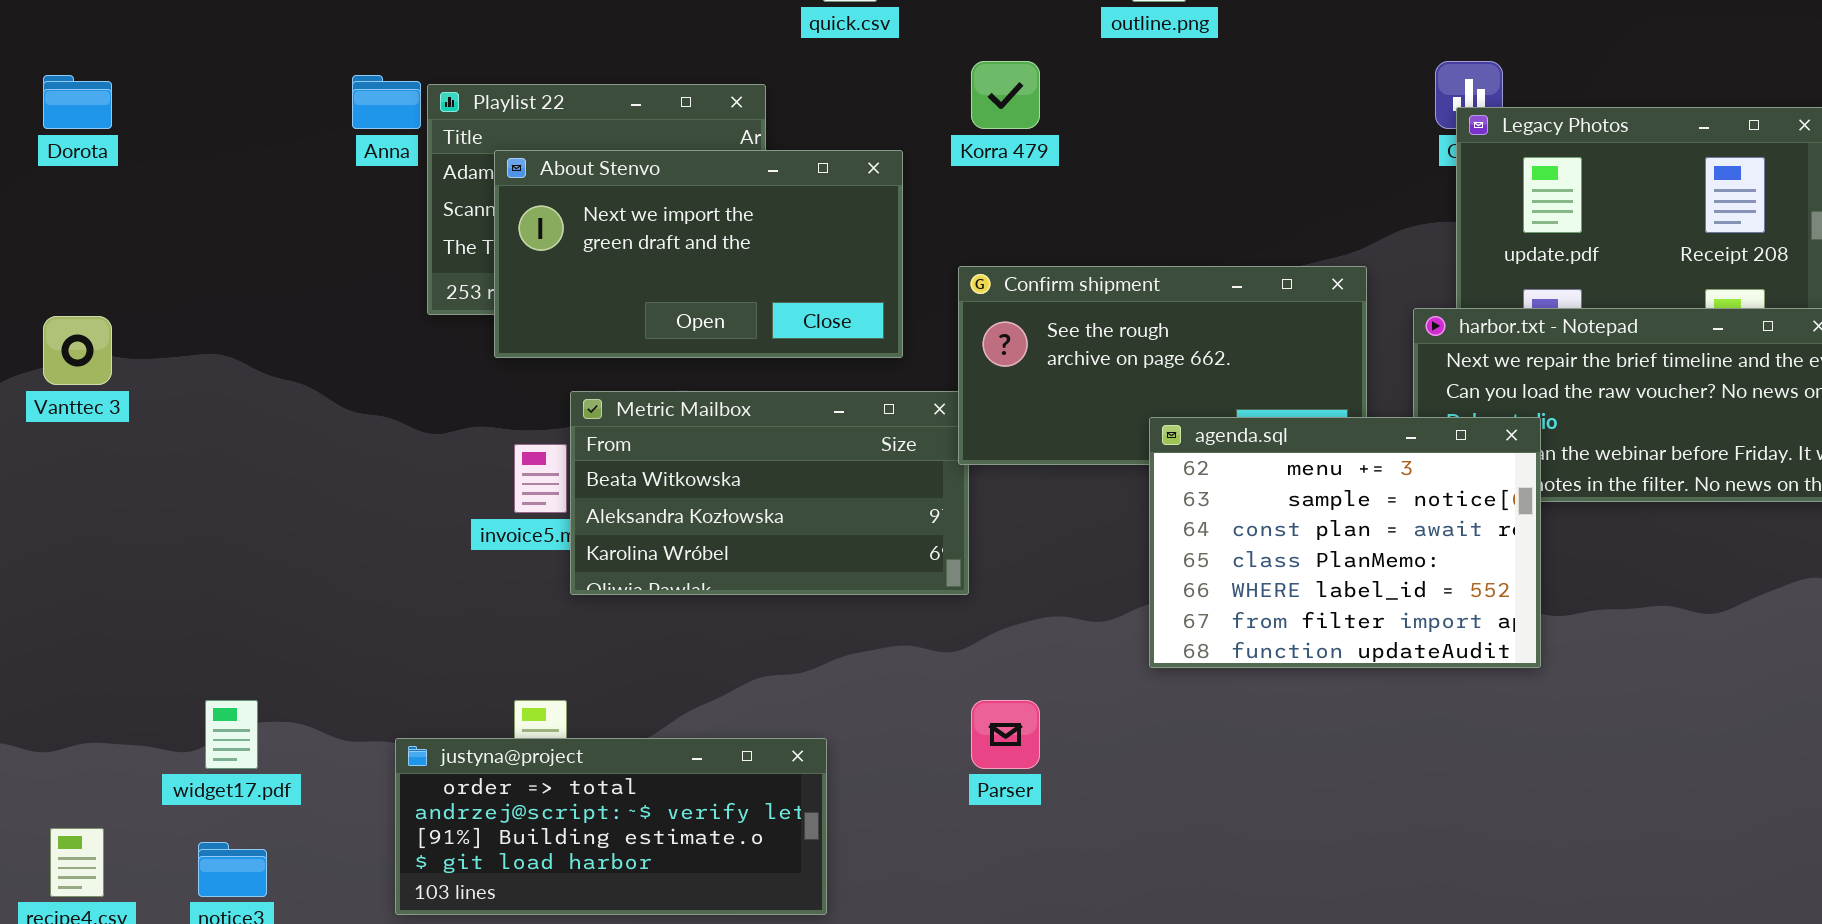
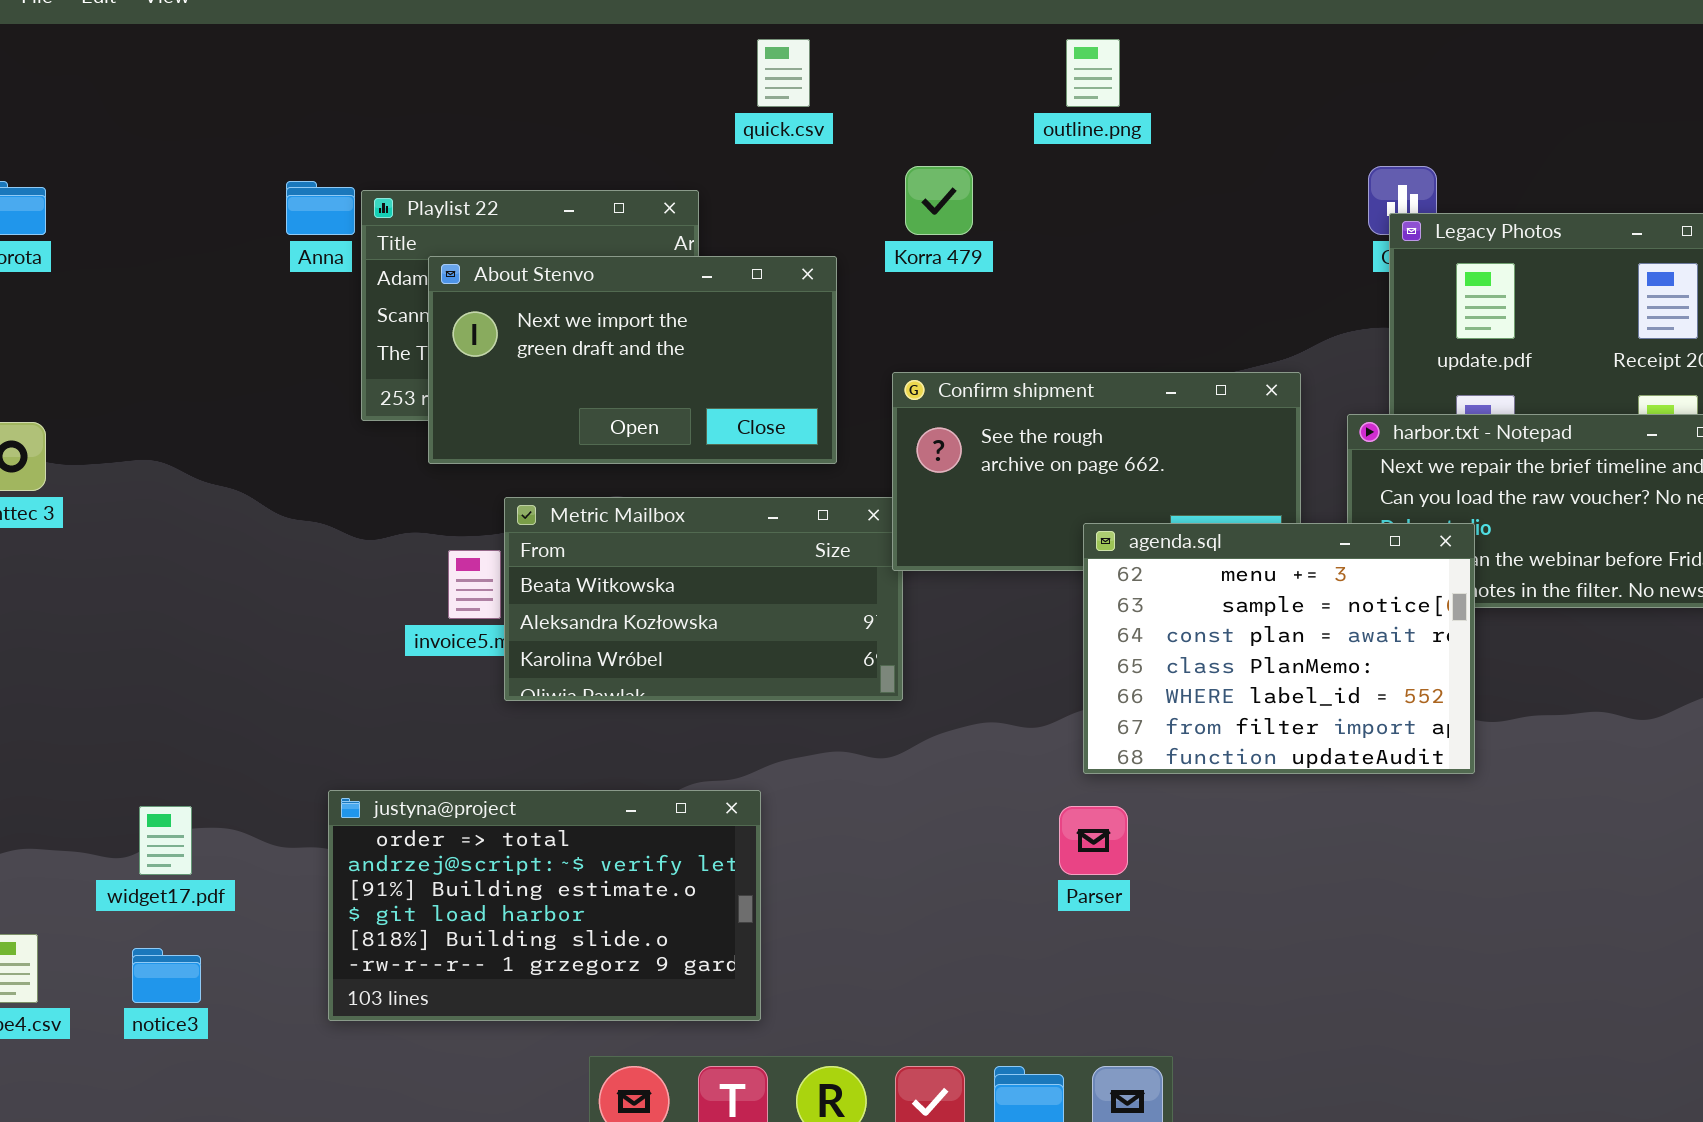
Parser: [971,700,1040,769] -> [1059,806,1128,875], moved
justyna@project: [395,738,827,915] -> [328,790,761,1021], resized

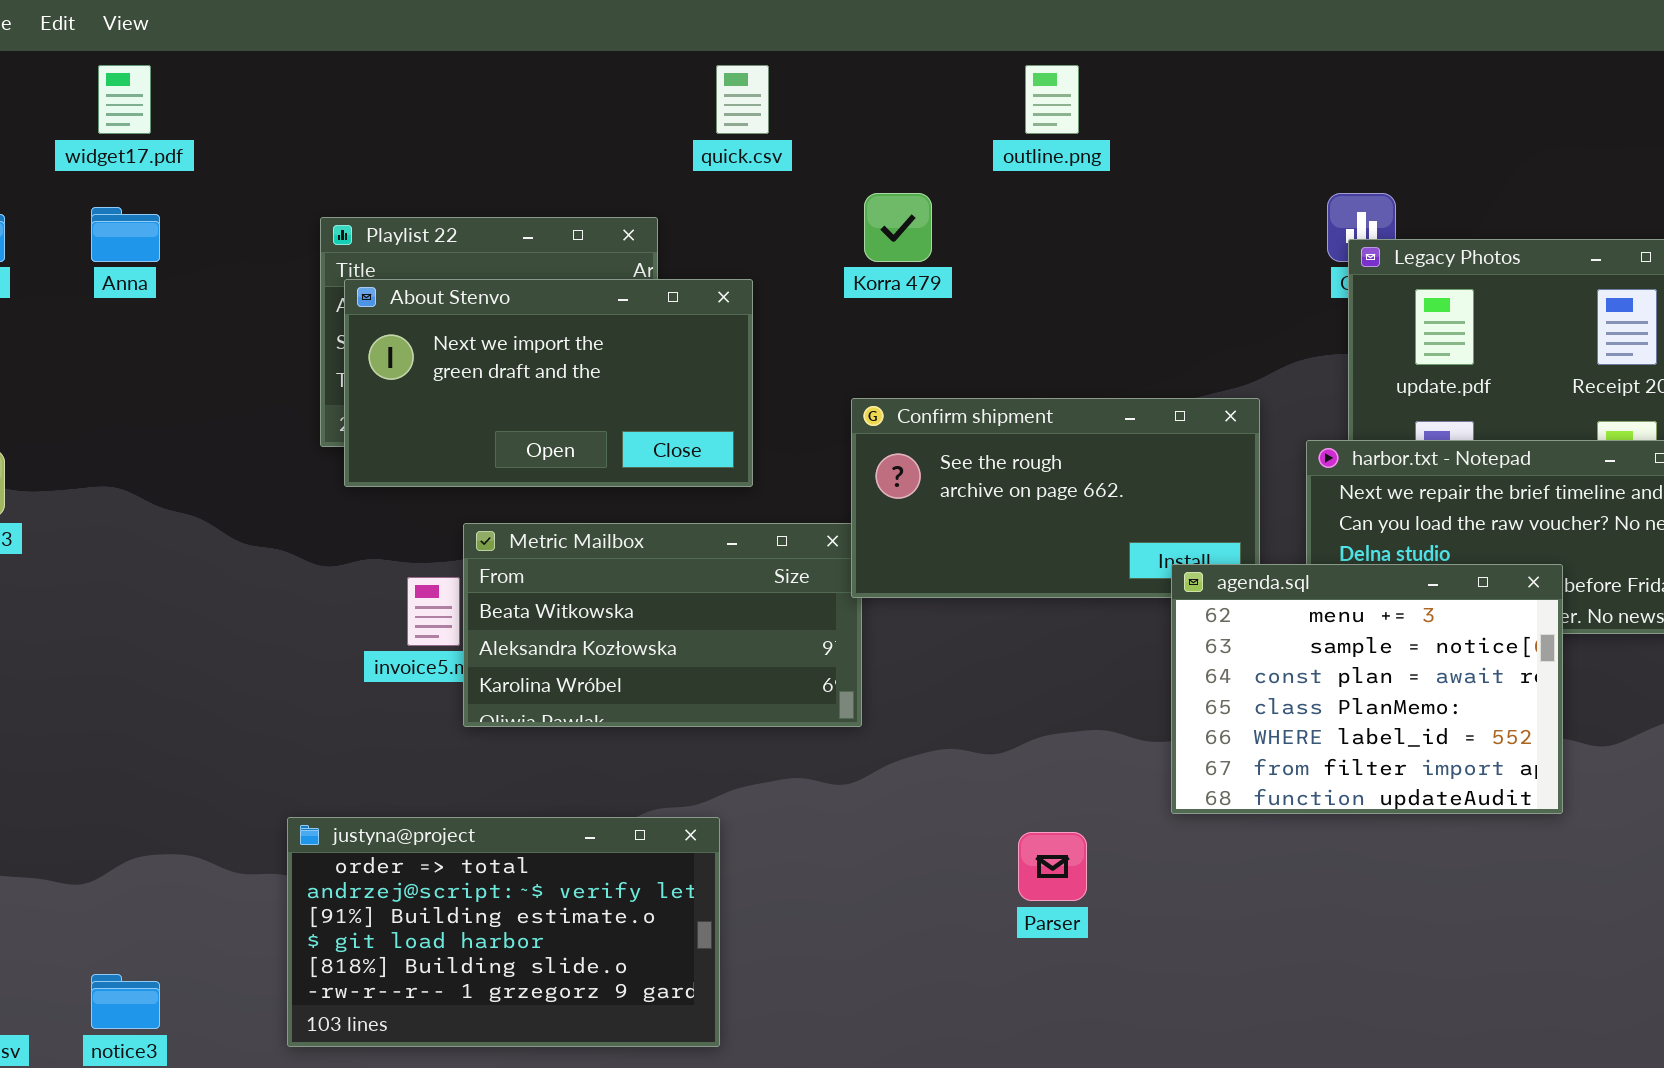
Anna: [286,181,355,235] -> [91,207,160,262], moved
About Stenvo: [428,256,837,464] -> [344,279,753,487], moved
agenda.sql: [1083,523,1475,774] -> [1171,564,1563,814], moved
widget17.pdf: [139,806,192,875] -> [98,65,151,134], moved

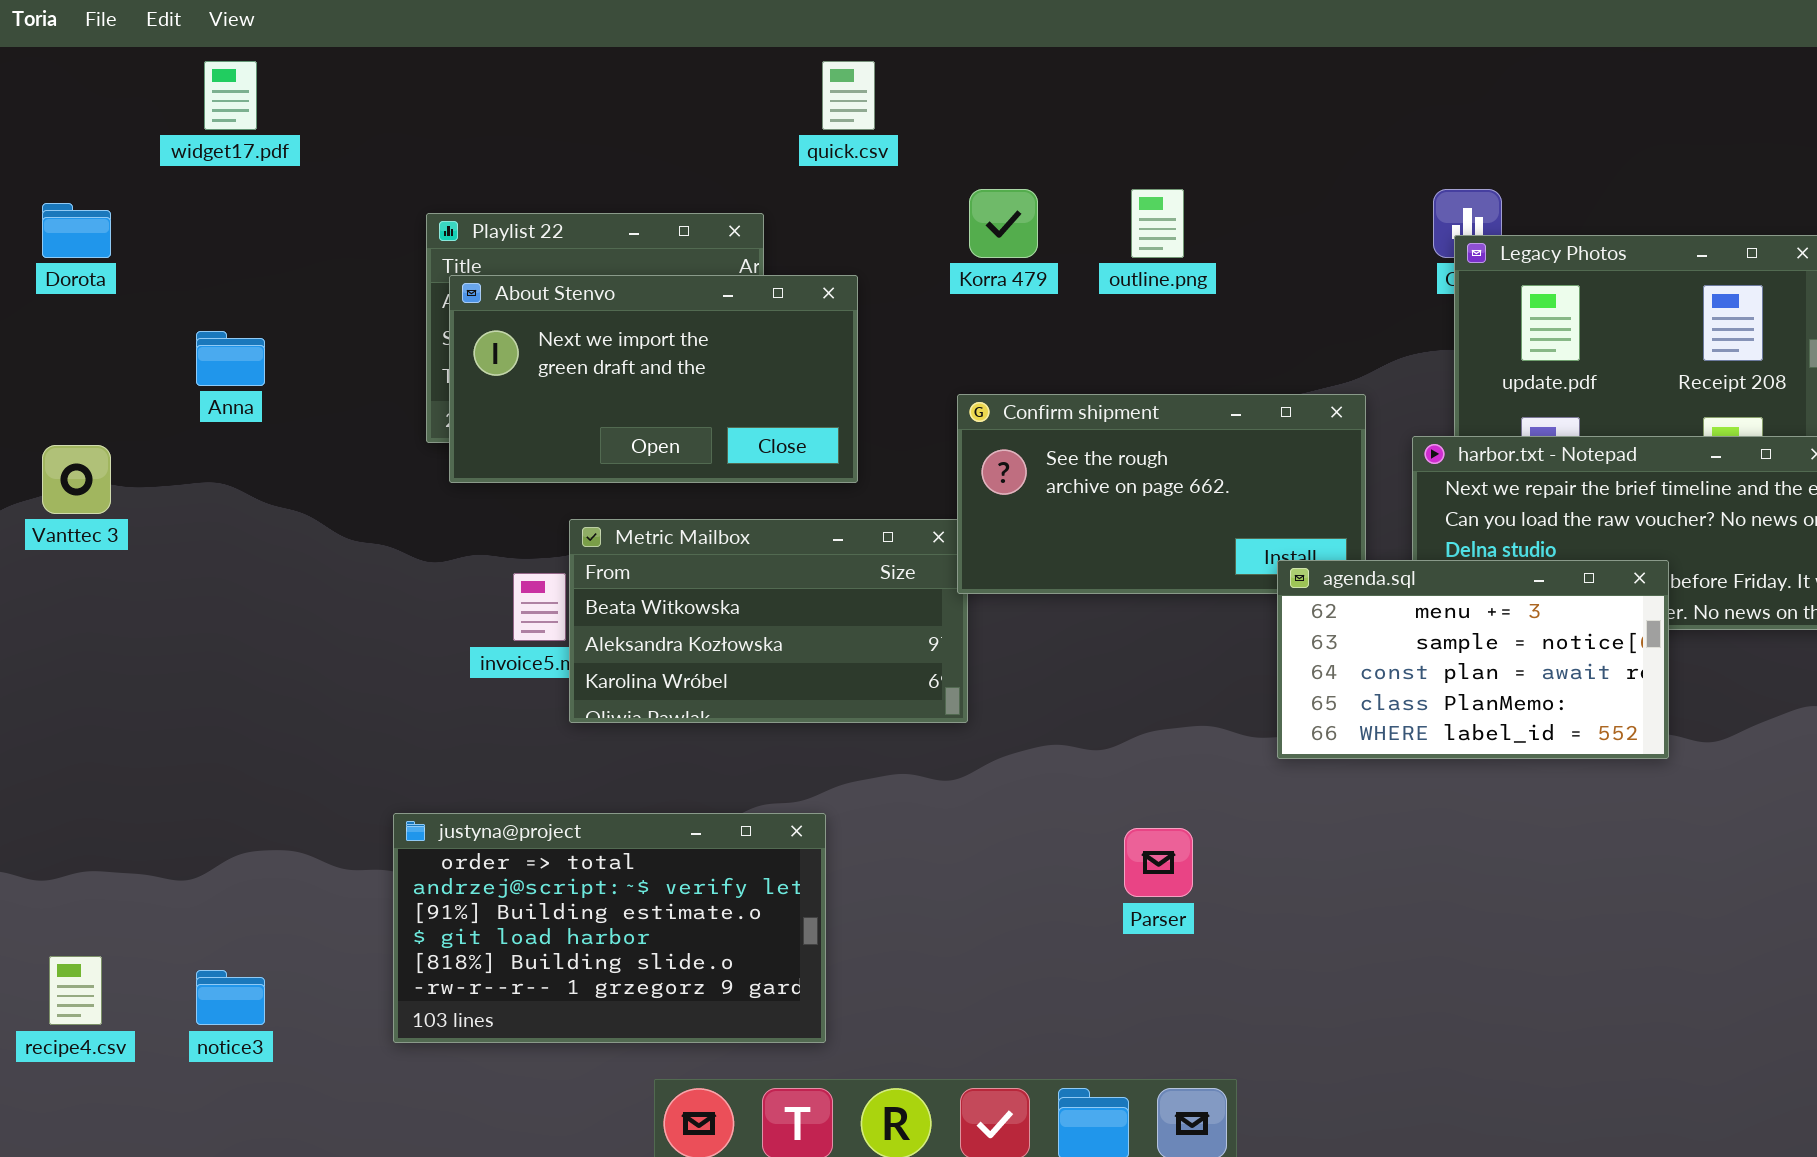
outline.png: [1025,65,1079,134] -> [1131,189,1184,258], moved
Anna: [91,207,160,262] -> [196,331,265,386], moved
agenda.sql: [1171,564,1563,814] -> [1277,560,1669,759], resized

